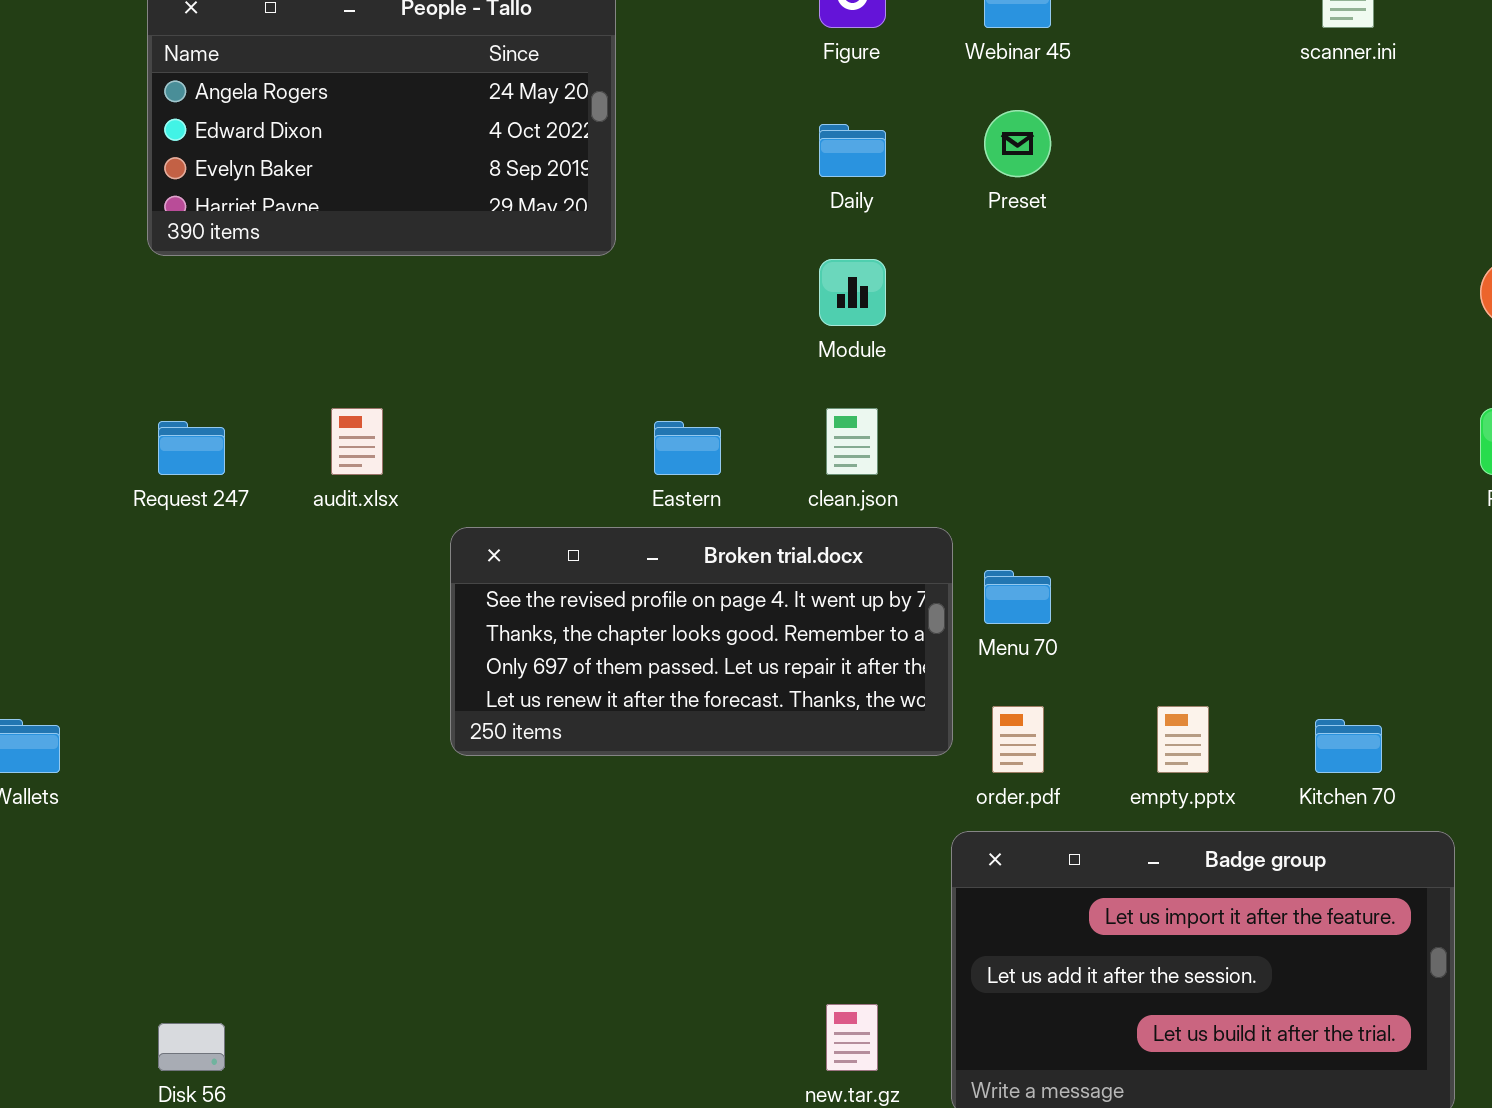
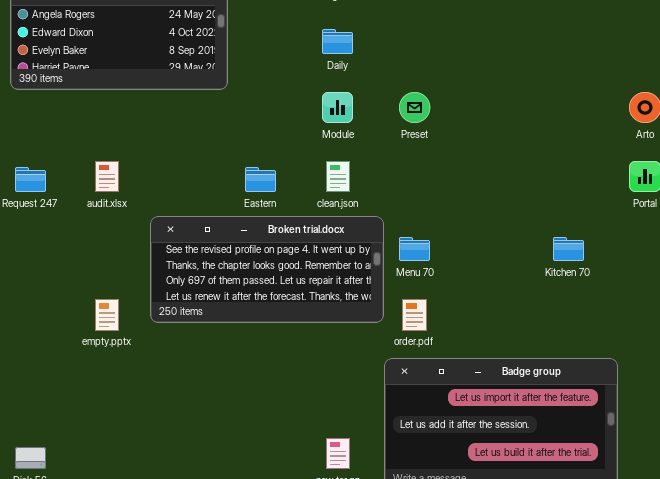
Preset: [984,110,1051,177] -> [399,92,430,123], moved
empty.pptx: [1157,706,1209,773] -> [95,299,119,331], moved
Kitchen 70: [1315,719,1382,773] -> [553,237,584,261], moved

